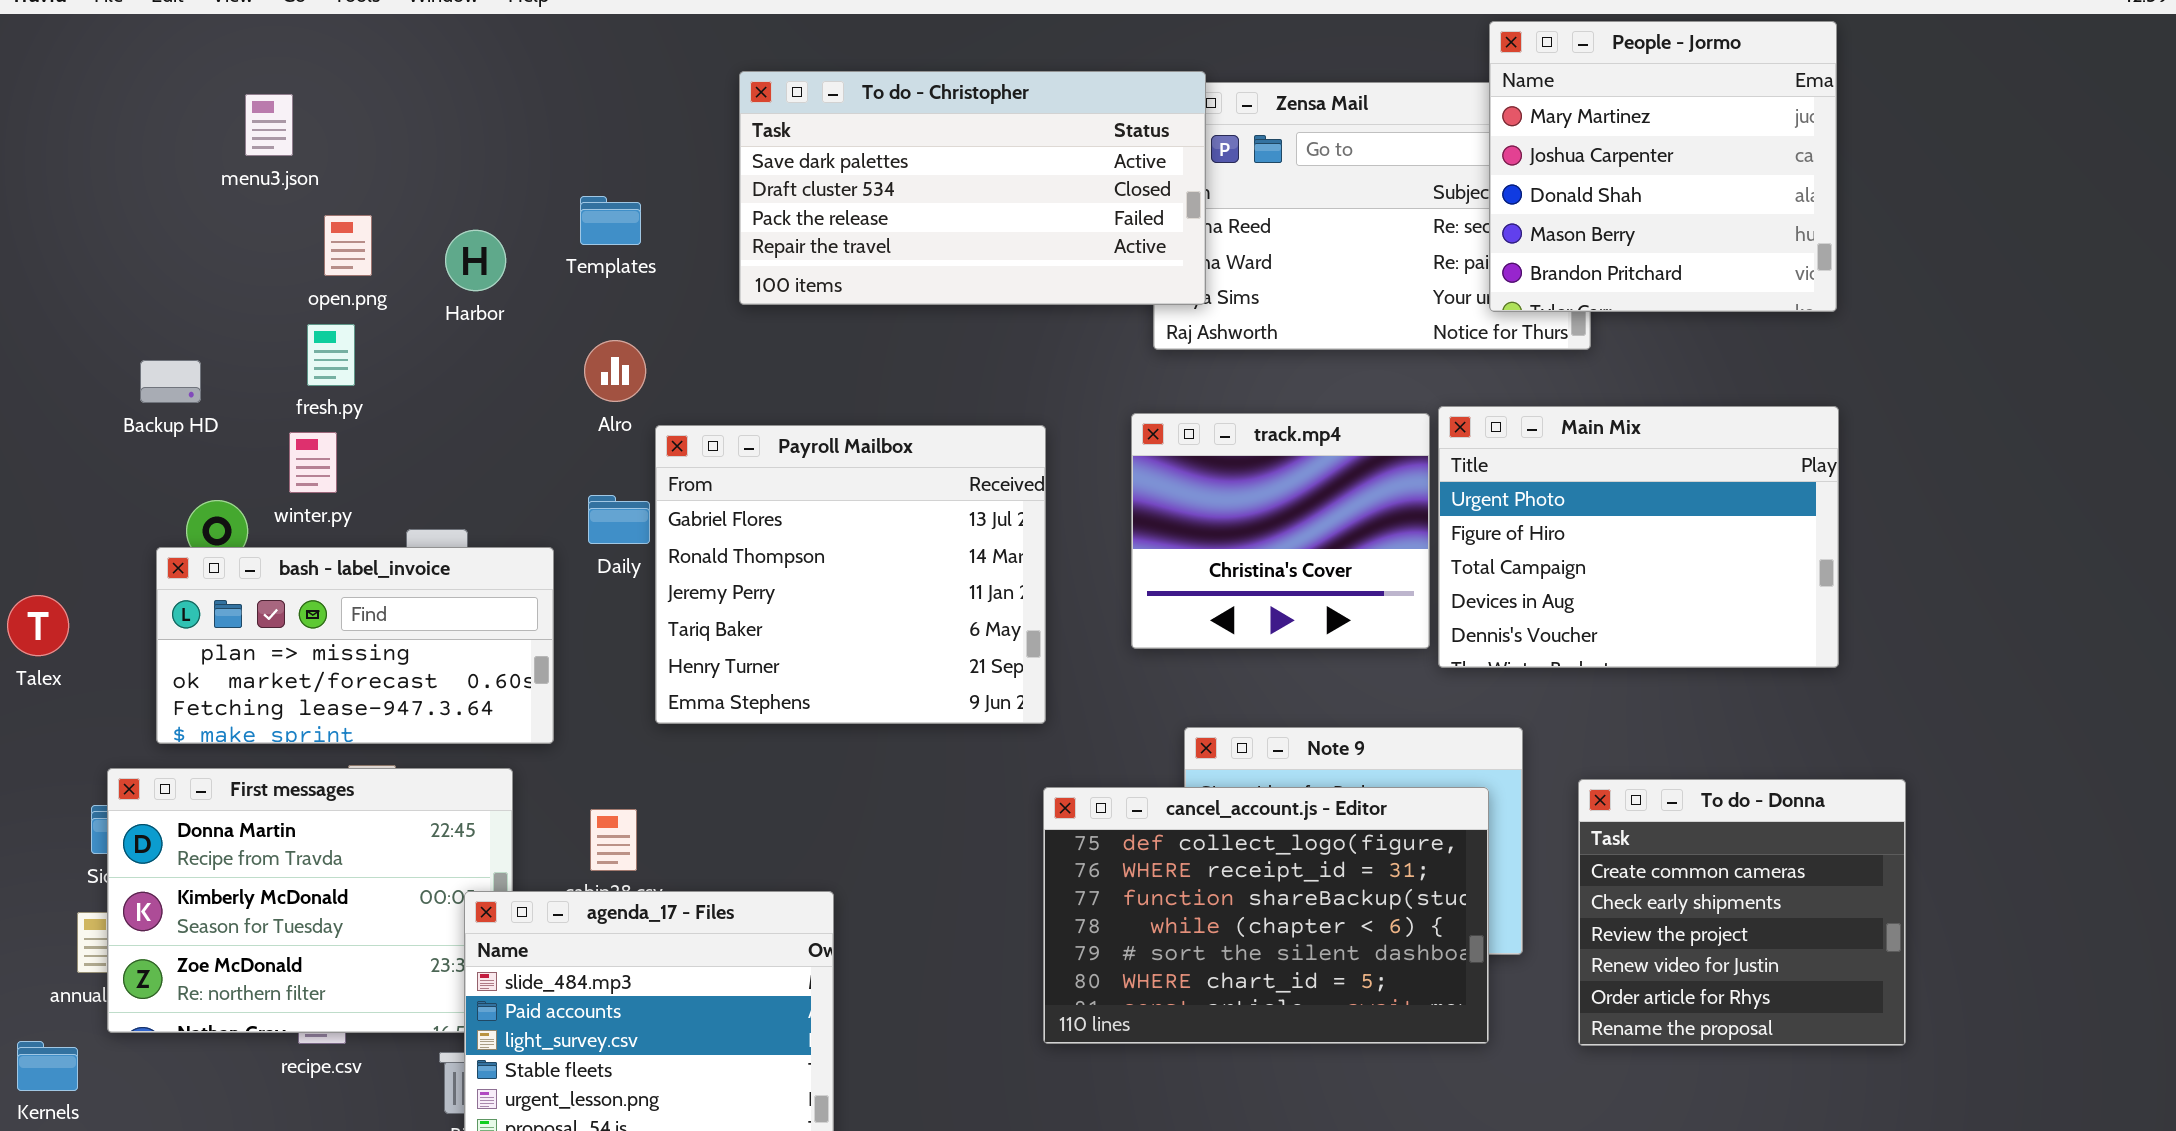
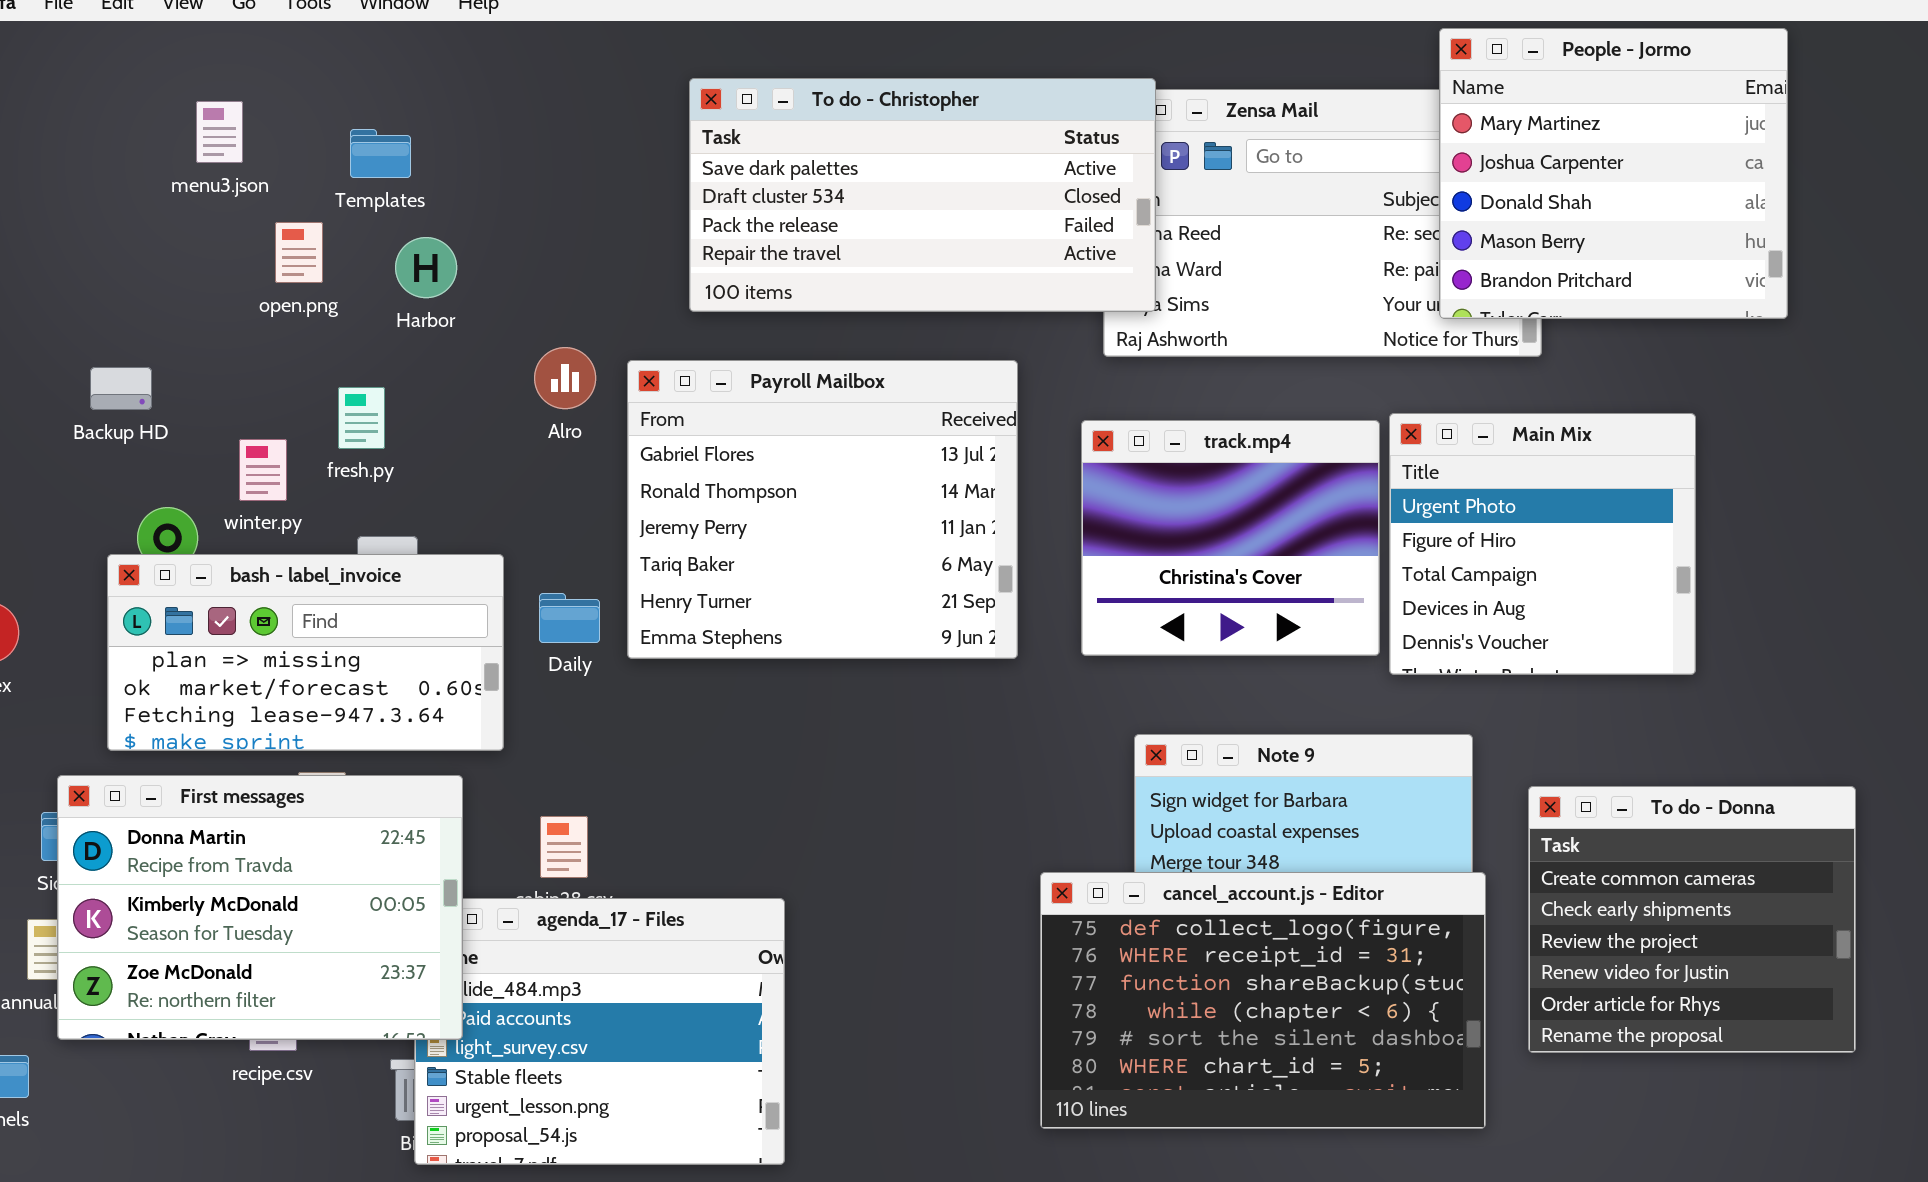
Templates: [580,196,641,245] -> [350,129,411,178], moved
fresh.py: [307,324,355,386] -> [338,387,385,449], moved
Main Mix: [1438,406,1839,668] -> [1389,413,1696,675], resized
Payroll Mailbox: [655,425,1046,724] -> [627,360,1018,659], moved
Daily: [588,495,650,544] -> [539,593,600,643], moved
First messages: [107,768,513,1033] -> [57,775,463,1040], raised
cancel_account.js - Editor: [1043,787,1489,1044] -> [1040,872,1486,1129], moved

